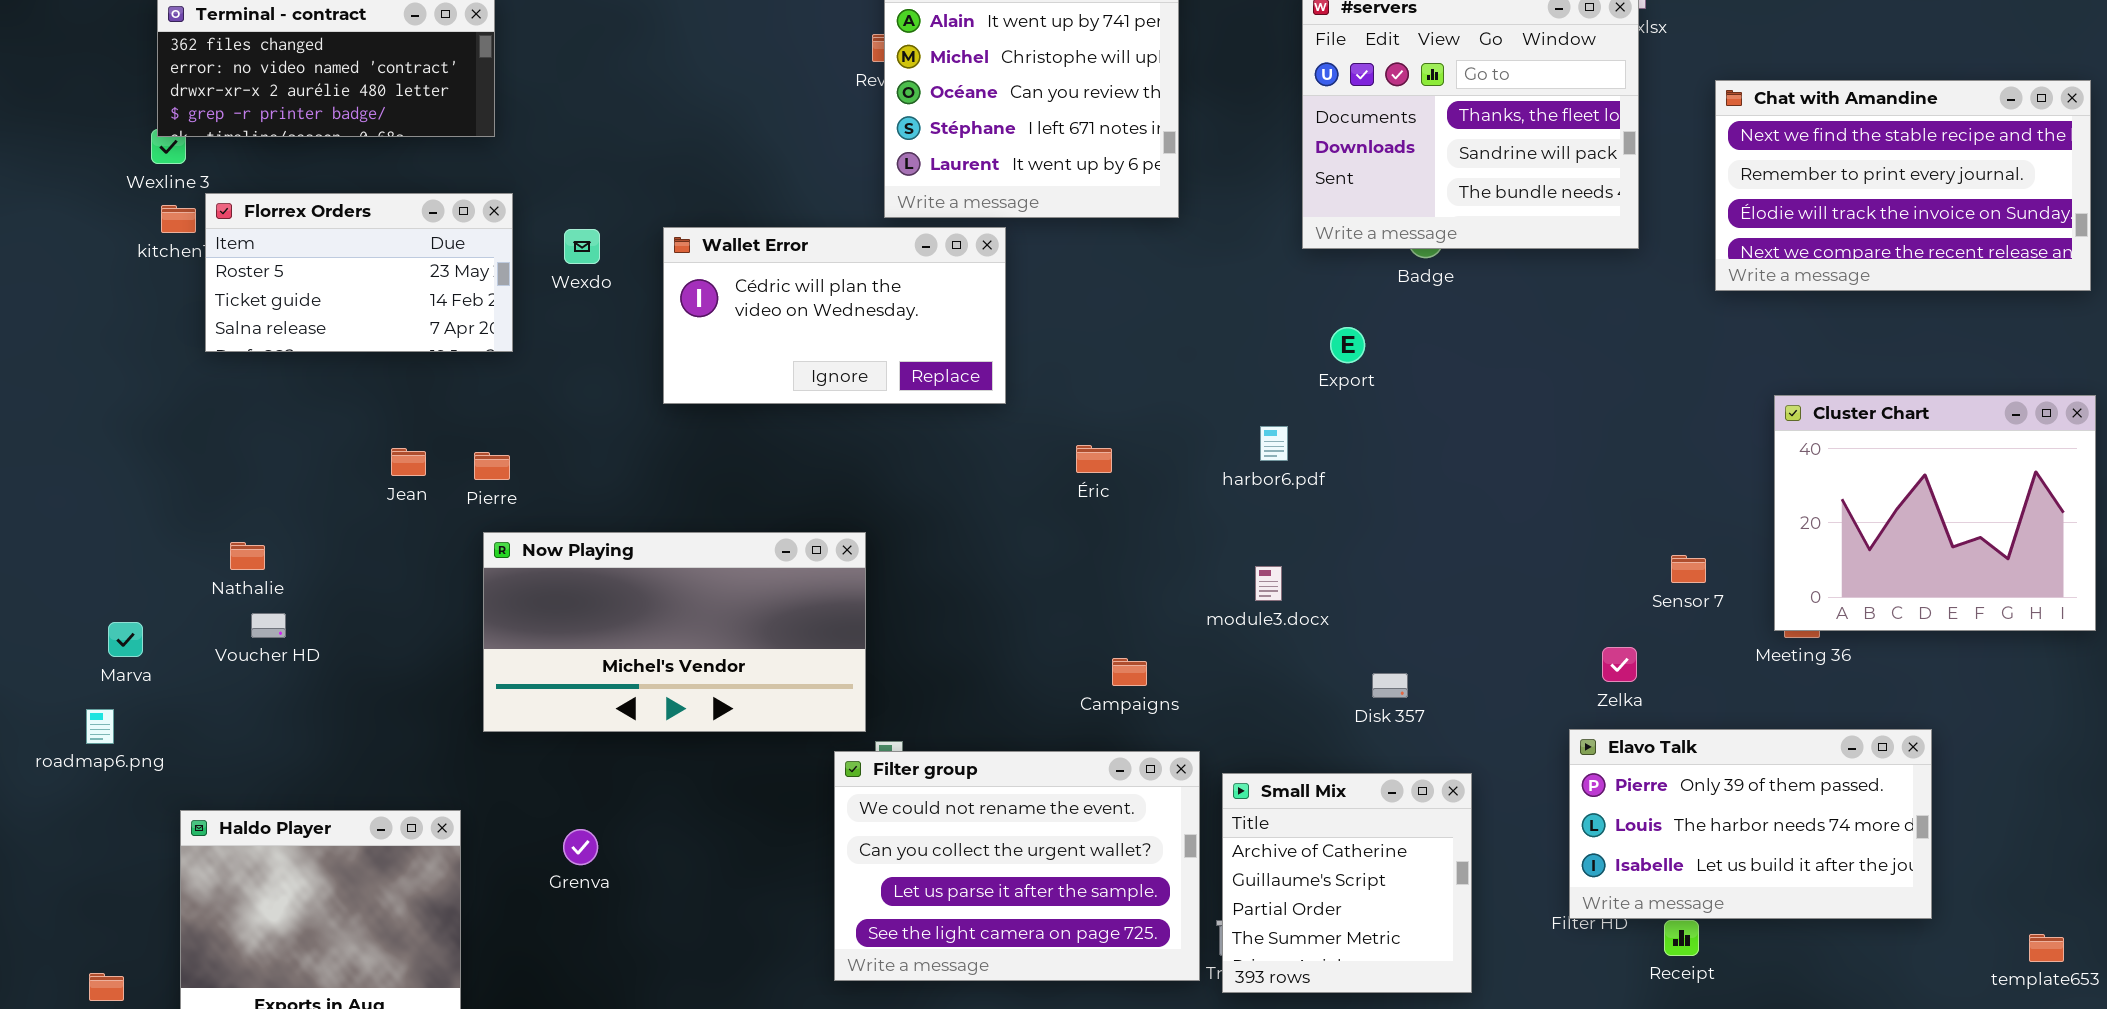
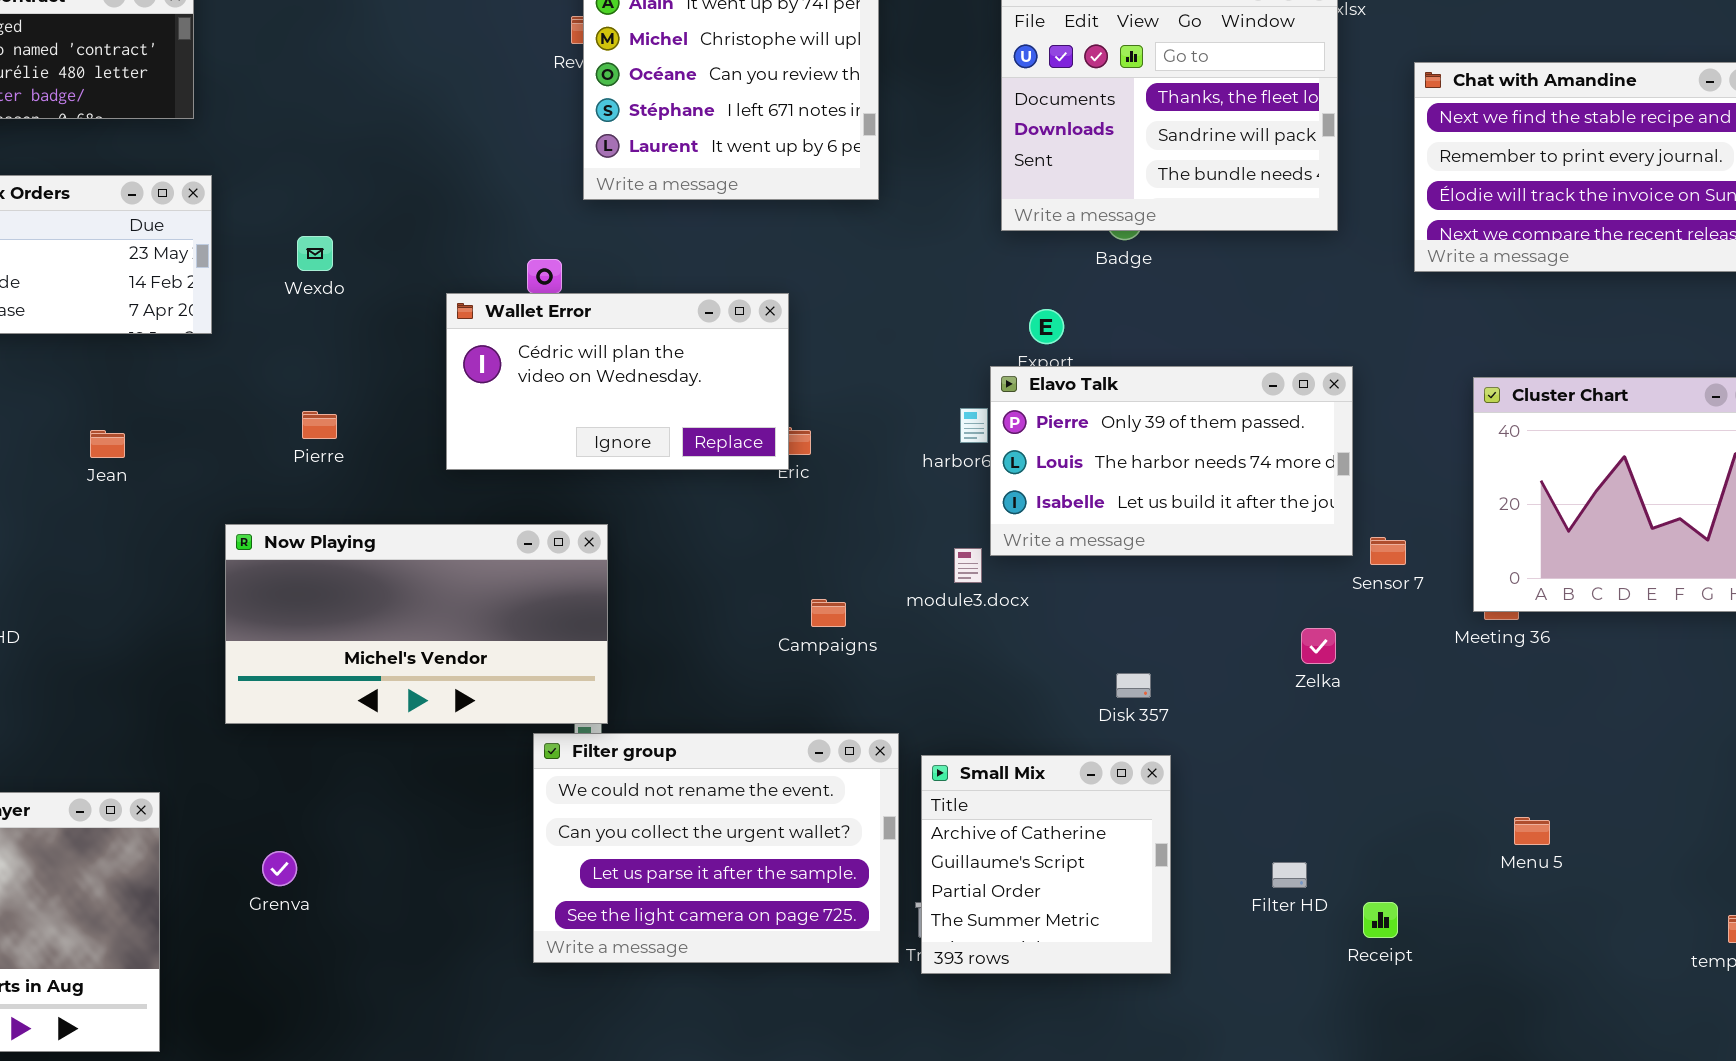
Wallet Error: [663,227,1006,404] -> [446,293,789,470], moved
Wexdo: [564,229,600,264] -> [297,236,333,271], moved
Pierre: [474,452,510,480] -> [302,411,337,439], moved
Now Playing: [483,532,866,732] -> [225,524,608,724], moved
Campaigns: [1112,658,1147,686] -> [811,599,846,627], moved
Disk 357: [1372,673,1408,698] -> [1116,673,1151,698], moved
Elavo Talk: [1569,729,1932,919] -> [990,366,1353,556], moved
Grenva: [563,829,598,865] -> [262,851,297,886], moved

